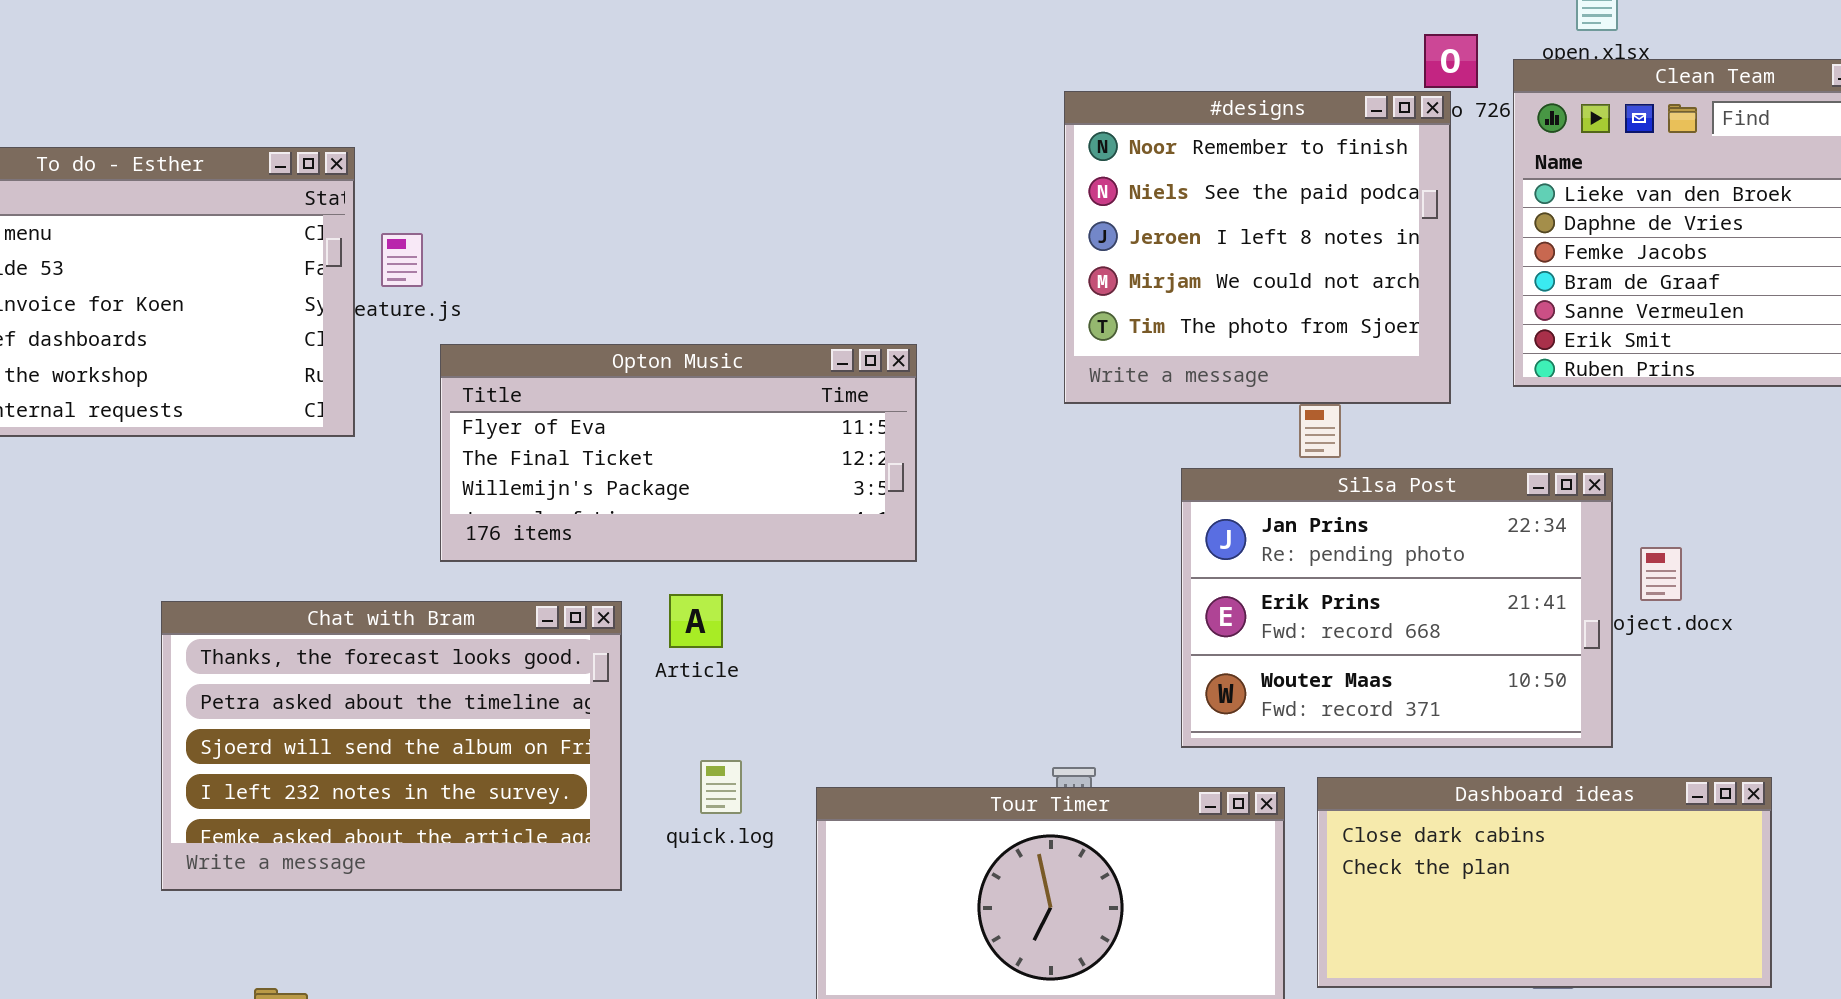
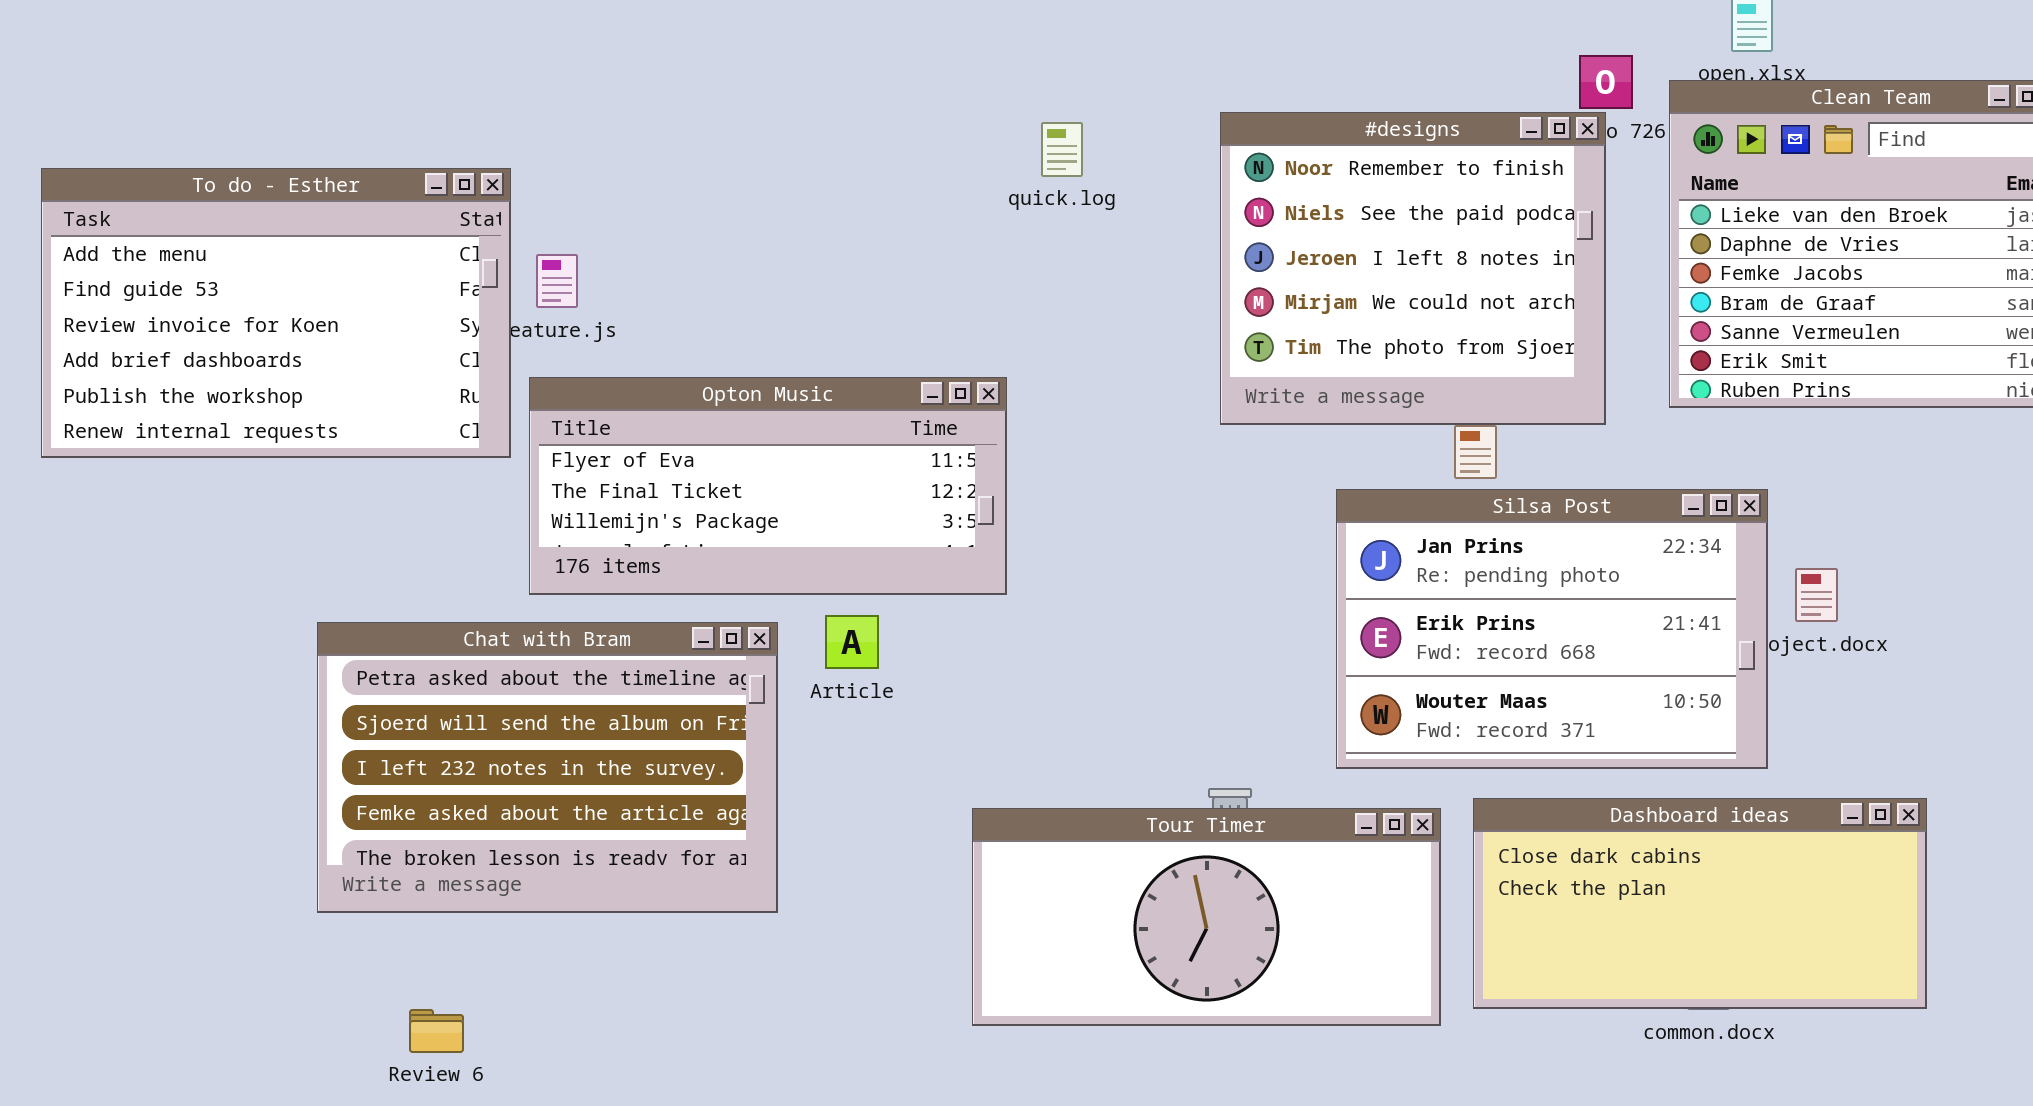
Opton Music: [440,344,917,562] -> [529,377,1007,595], moved
Chat with Bram: [161,601,622,891] -> [317,622,778,913], scrolled down 1 row
quick.log: [700,760,742,814] -> [1041,122,1083,177], moved

